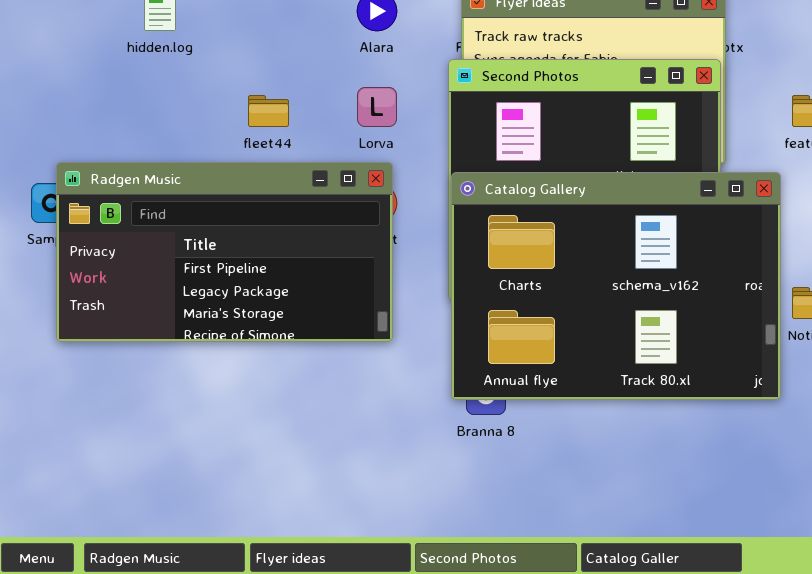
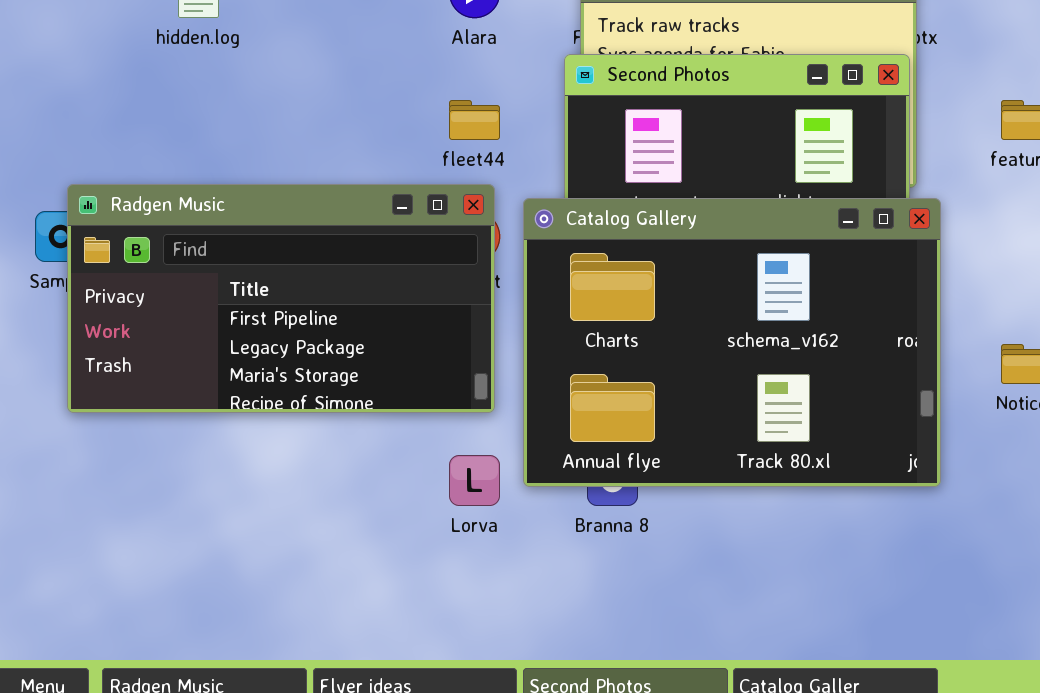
Lorva: [357,87,397,127] -> [449,455,500,506], moved
fleet44: [248,95,289,127] -> [449,100,500,140], moved
Catalog Gallery: [451,172,781,400] -> [523,198,941,487], moved

